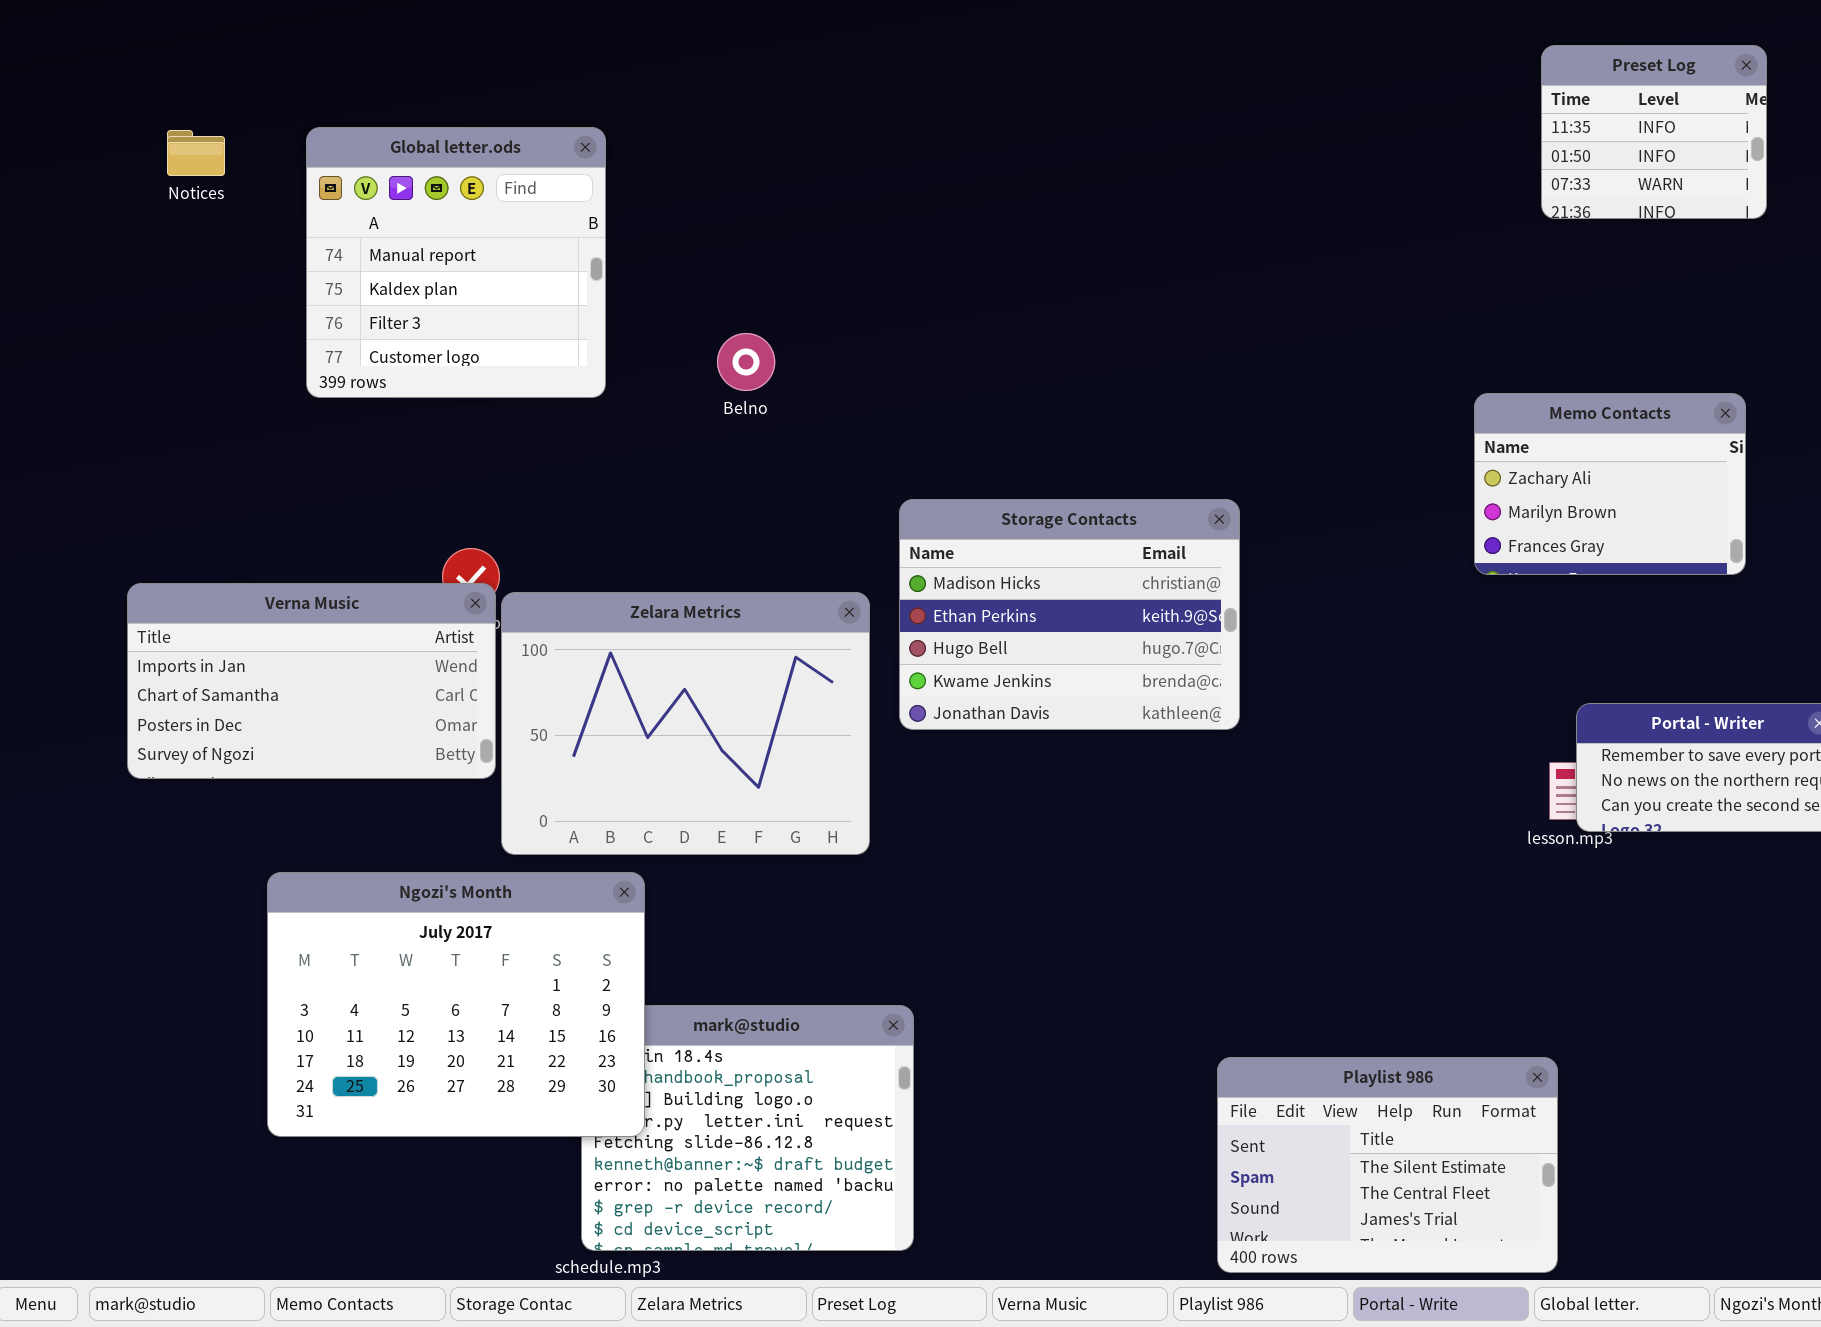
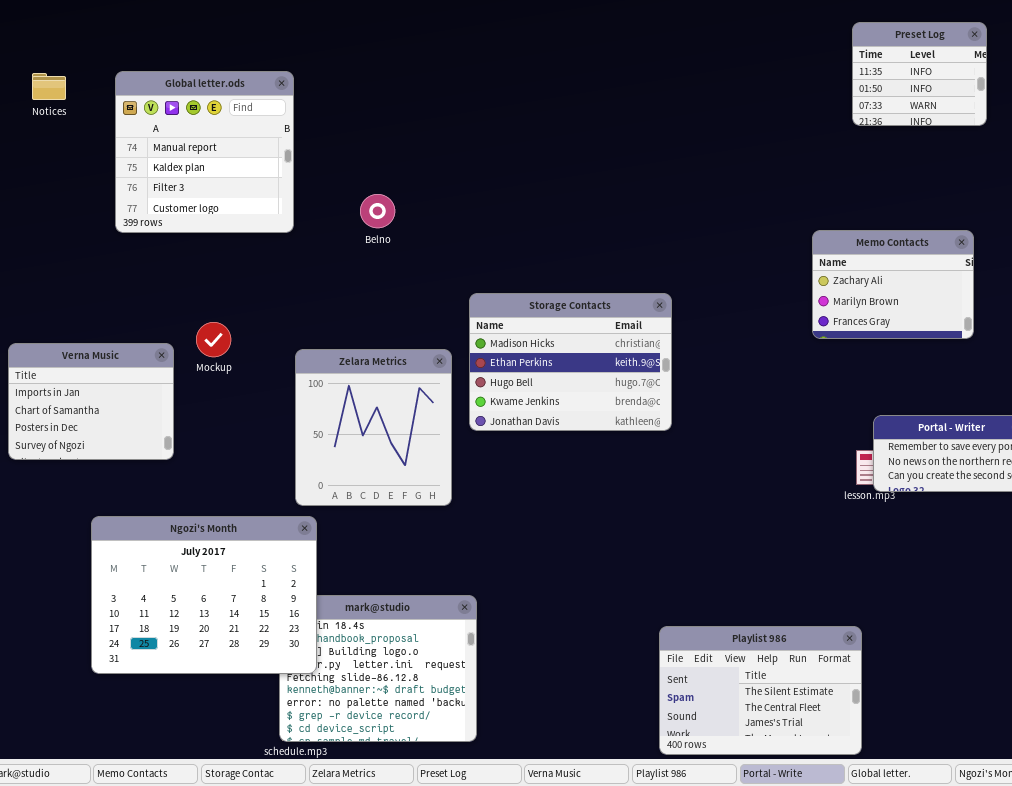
Verna Music: [127,583,496,779] -> [8,343,174,460], resized
Zelara Metrics: [501,592,870,855] -> [295,349,452,506], resized

